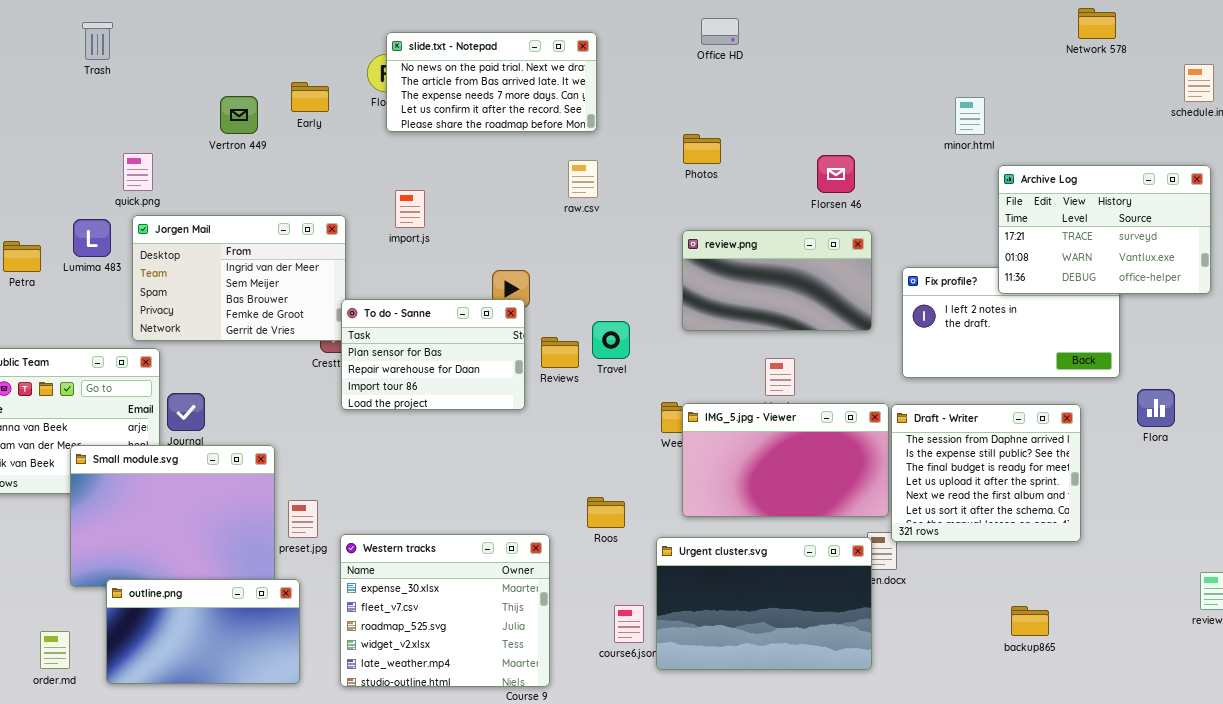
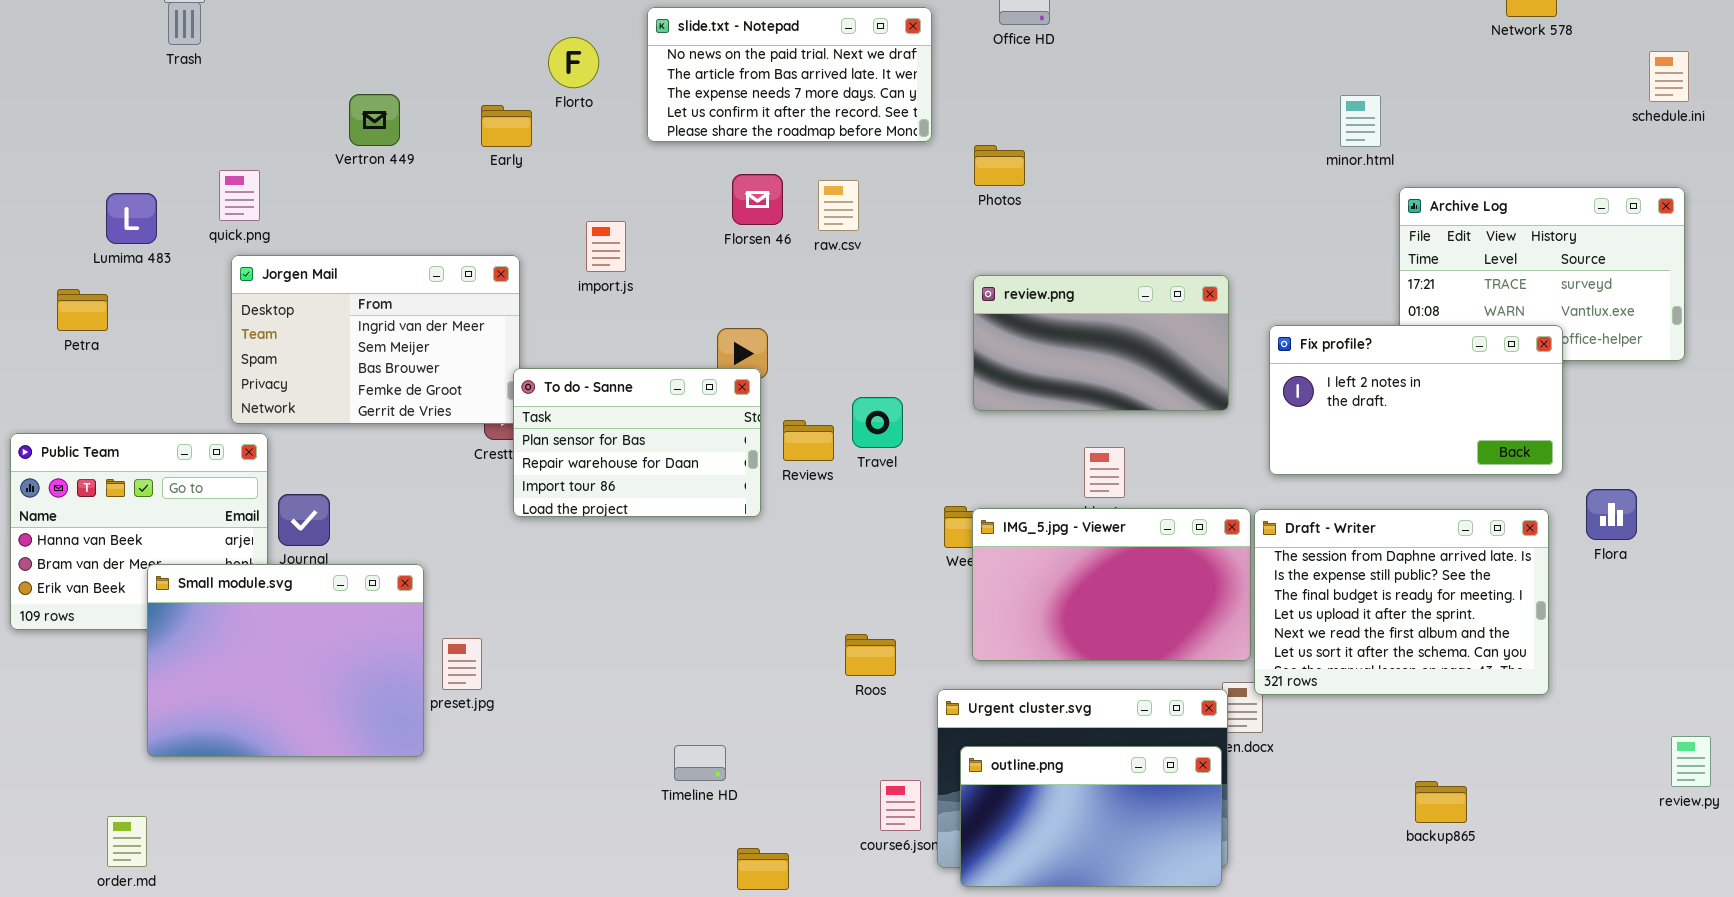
slide.txt - Notepad: [386,32,597,132] -> [647,7,932,142], moved
Early: [291,82,329,112] -> [481,105,532,147], moved
Florsen 46: [817,155,855,193] -> [732,174,783,225], moved
Lumima 483: [73,219,111,257] -> [106,193,157,244], moved
Fix profile?: [902,267,1120,378] -> [1269,325,1563,475], raised
Draft - Writer: [891,404,1081,542] -> [1254,509,1549,695], resized
Western tracks: [340,534,550,687] -> none, closed
outline.png: [106,579,300,684] -> [960,746,1222,887], moved

